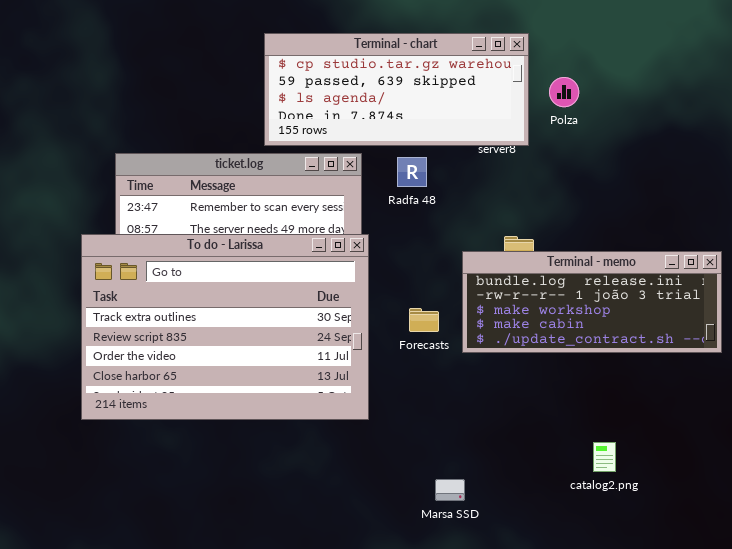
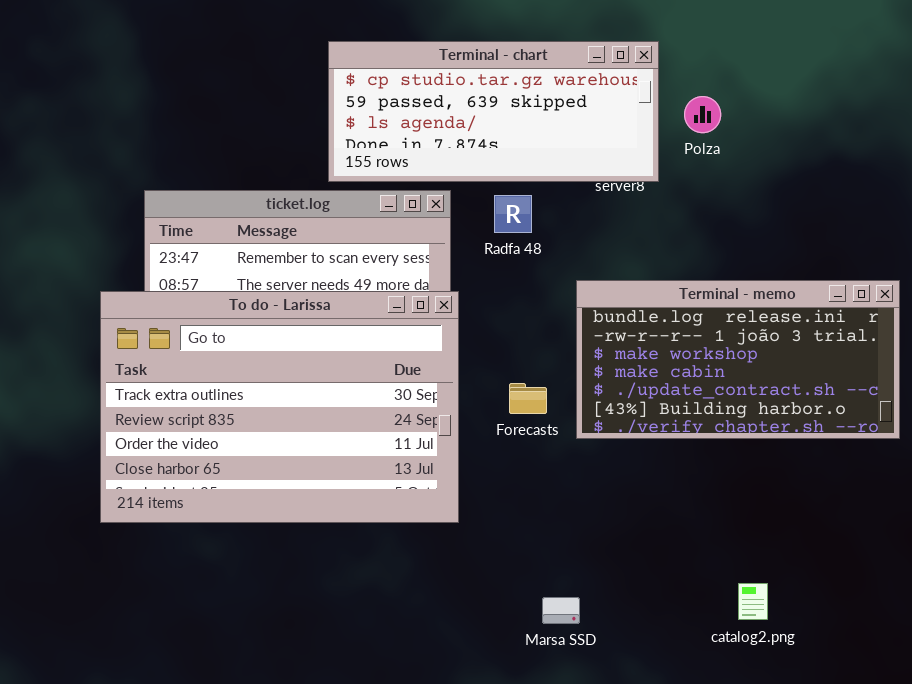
Terminal - memo: [462,251,722,353] -> [576,280,900,439], resized
catalog2.png: [593,442,616,472] -> [738,583,768,620], moved

